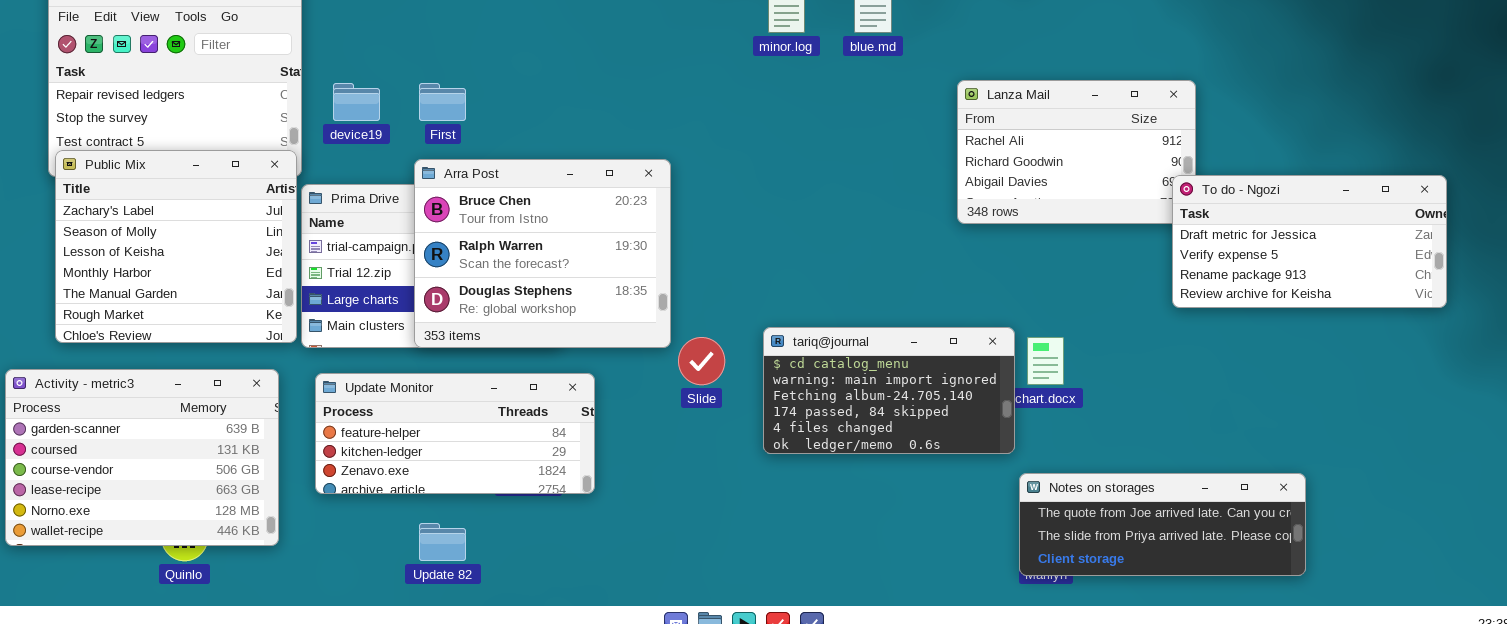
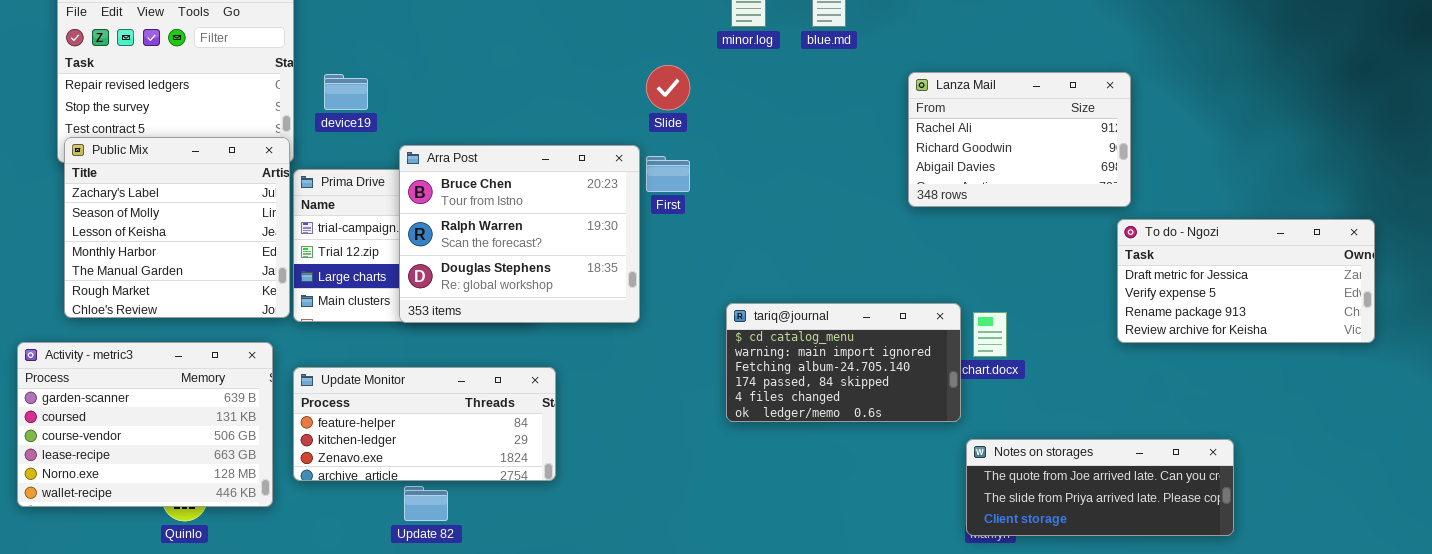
First: [419,83,466,121] -> [646,156,690,192], moved
To do - Ngozi: [1172,175,1447,308] -> [1117,219,1375,343], moved
Slide: [678,337,725,385] -> [646,65,690,110], moved
Update Monitor: [315,373,595,494] -> [293,367,556,481], moved

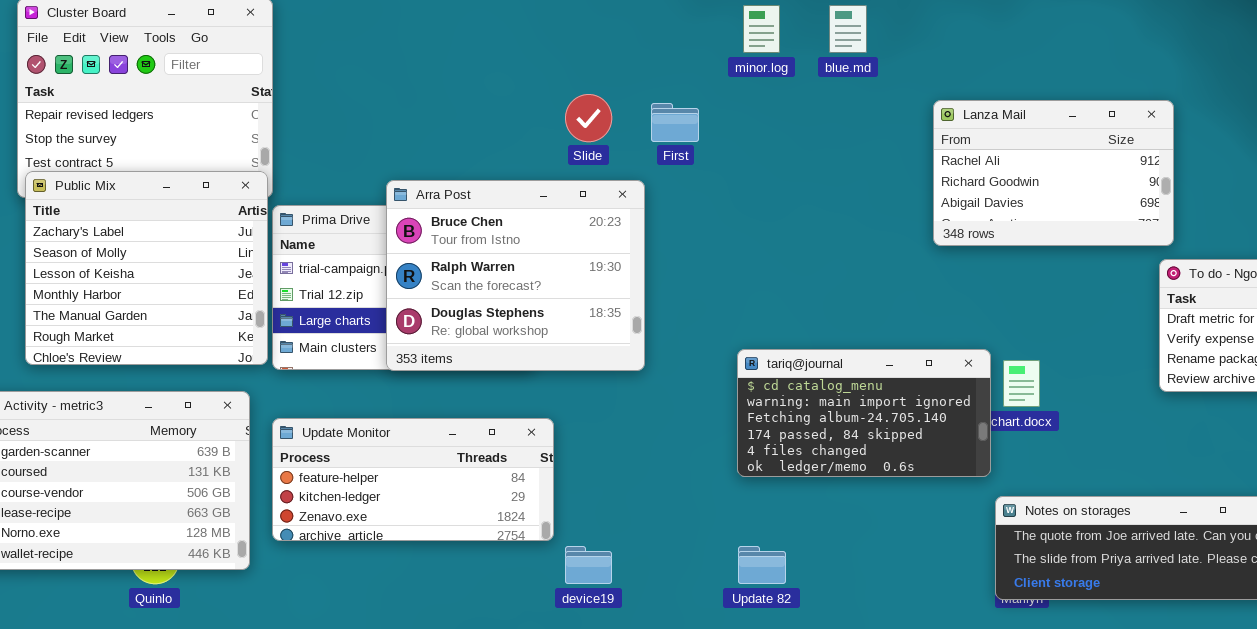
Slide: [646,65,690,110] -> [565,94,612,142], moved
device19: [324,74,368,110] -> [565,546,612,584], moved
First: [646,156,690,192] -> [651,103,699,142], moved
Update 82: [404,486,448,521] -> [738,546,786,584], moved

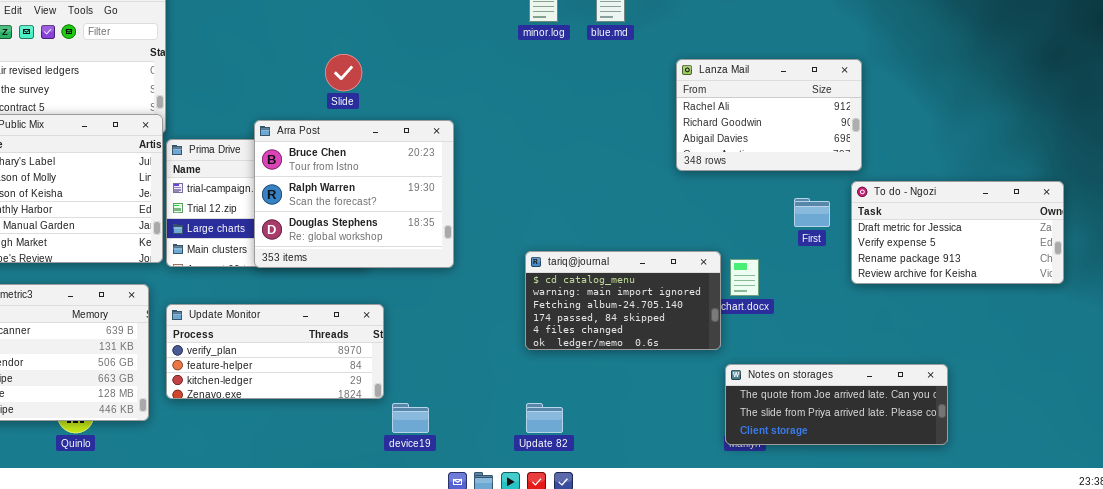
Slide: [565,94,612,142] -> [325,54,362,91], moved
First: [651,103,699,142] -> [794,198,830,227], moved
Update Monitor: [272,418,554,541] -> [166,304,384,399], scrolled up 1 row

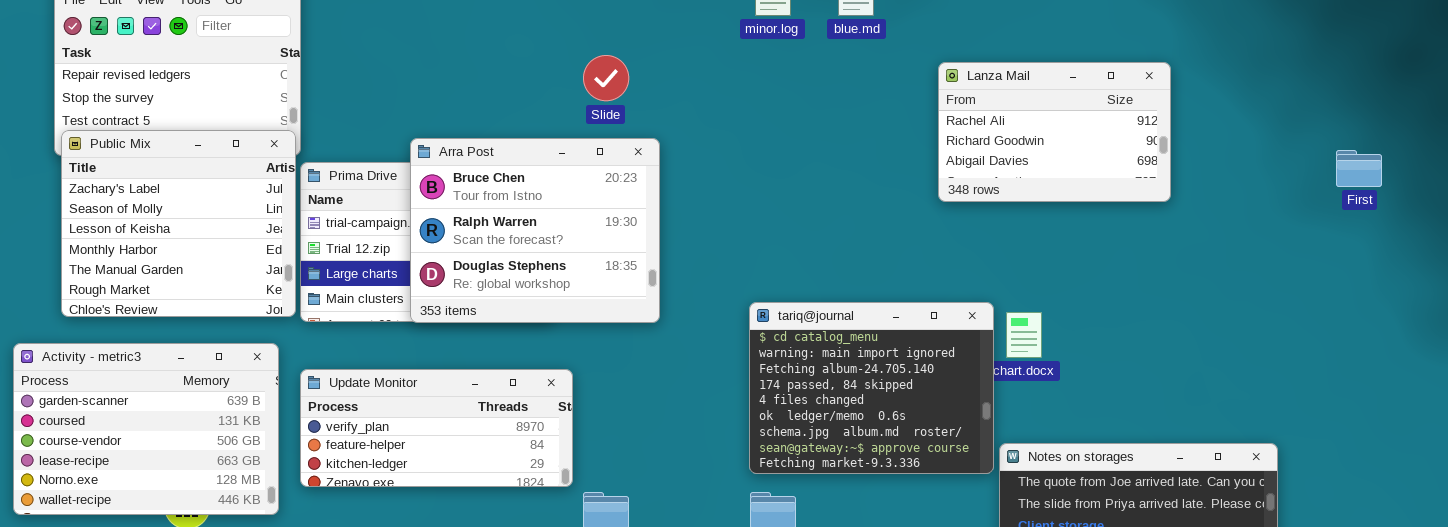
Slide: [325,54,362,91] -> [583,55,629,101], moved
To do - Ngozi: [851,181,1064,284] -> none, closed
First: [794,198,830,227] -> [1336,150,1382,187], moved
tariq@journal: [525,251,721,350] -> [749,302,994,474], resized

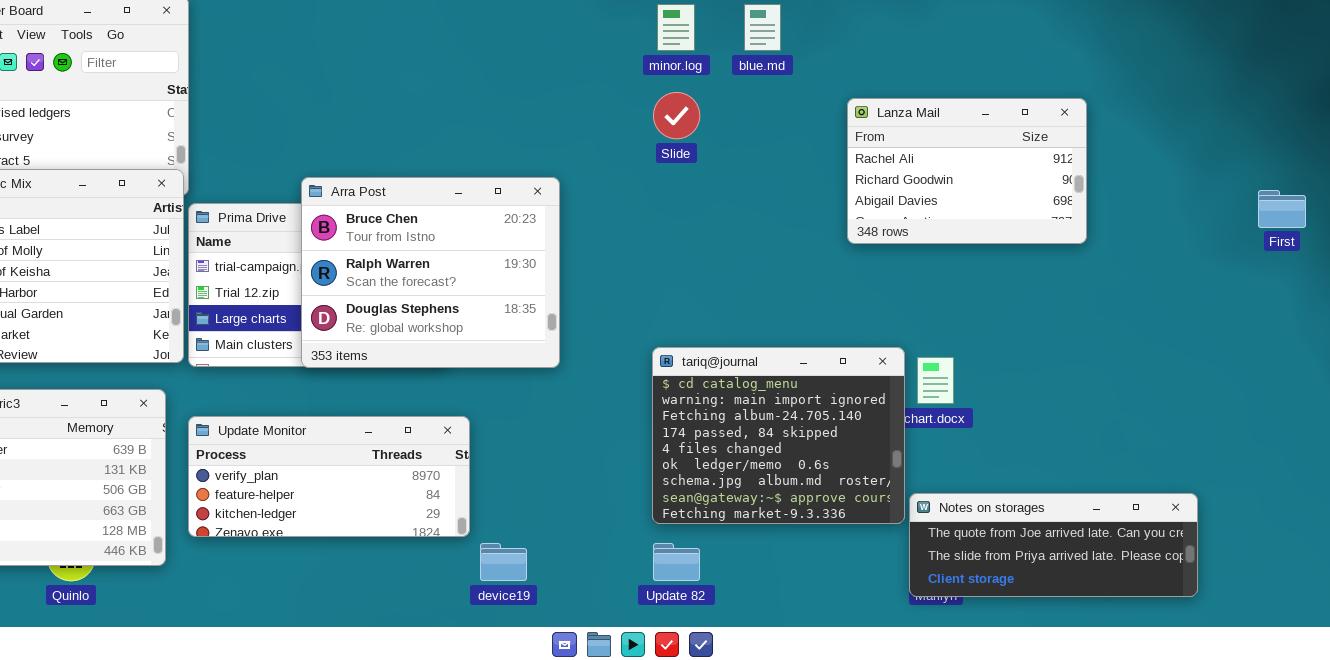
Slide: [583,55,629,101] -> [653,92,700,139], moved

